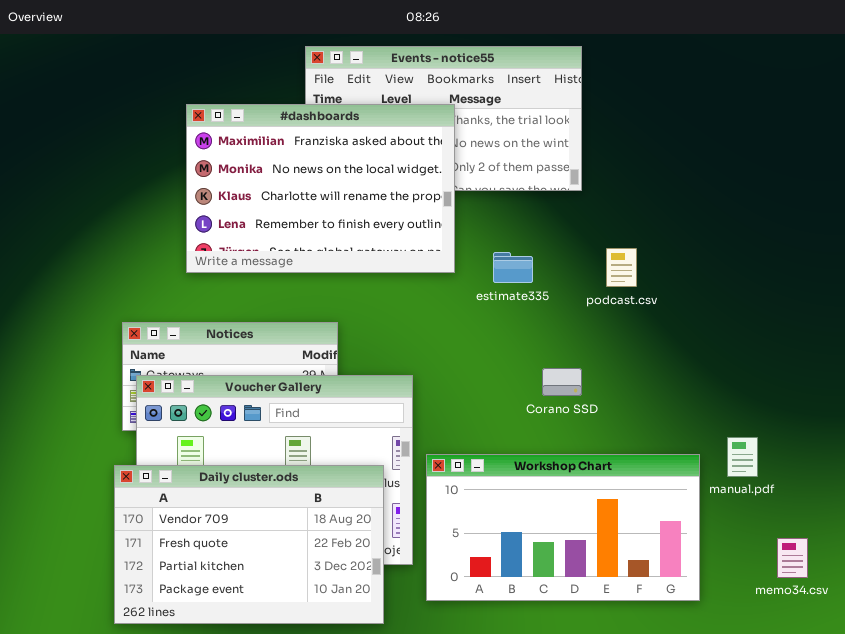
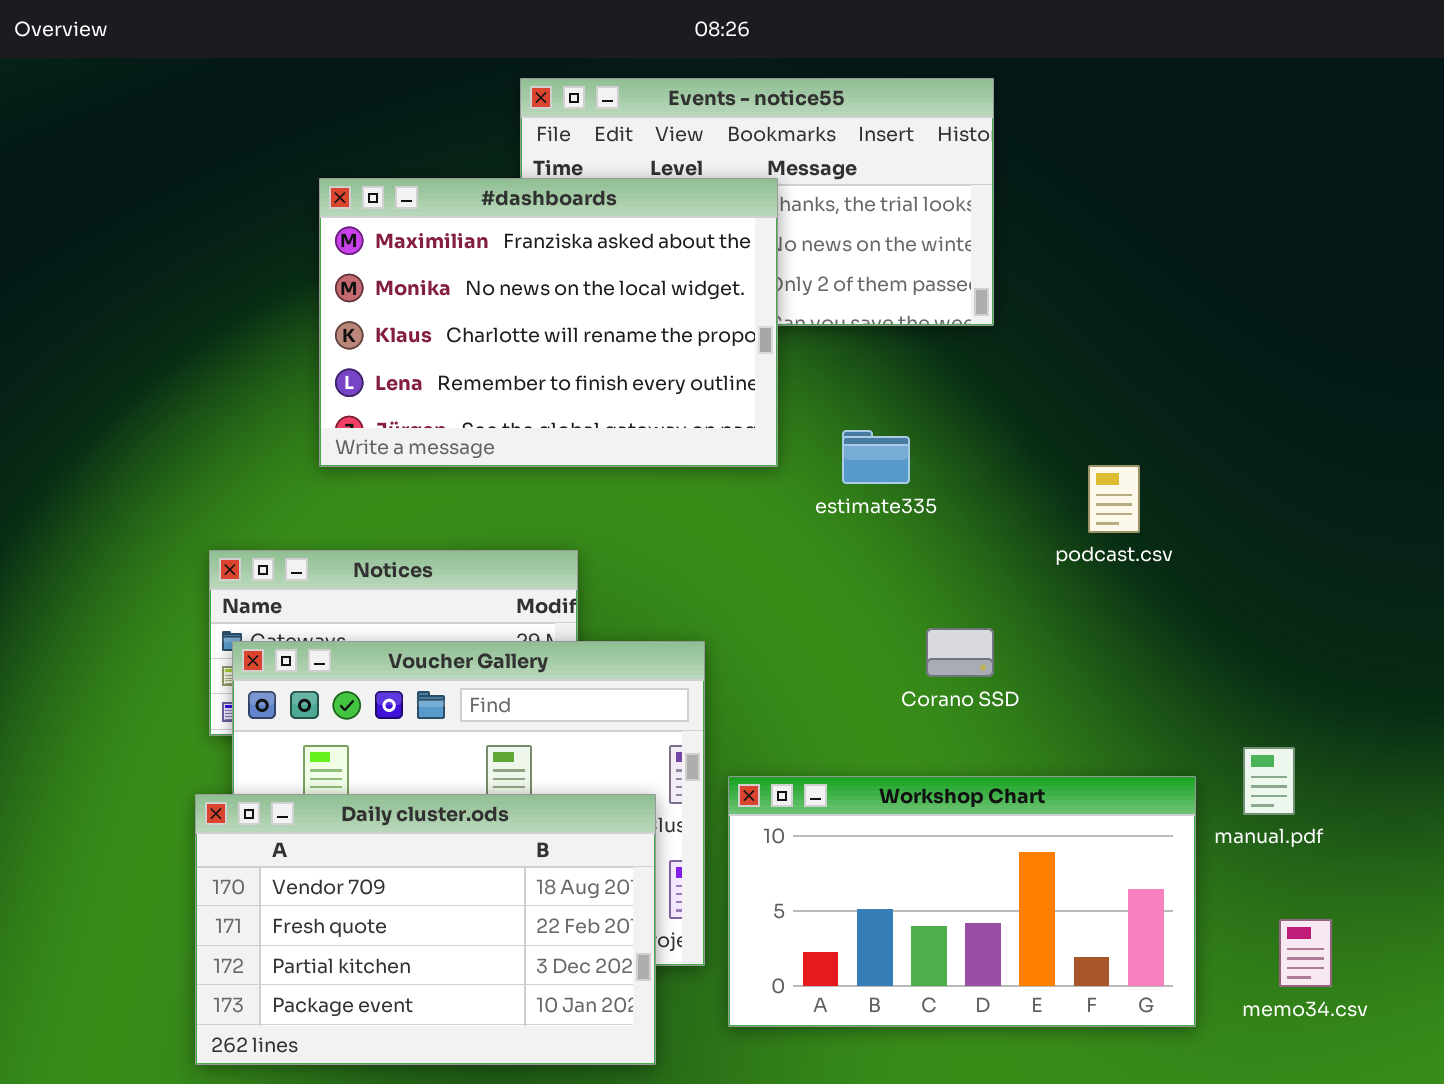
podcast.csv: [606,248,637,287] -> [1088,465,1140,533], moved
memo34.csv: [777,538,808,578] -> [1279,919,1332,987], moved

